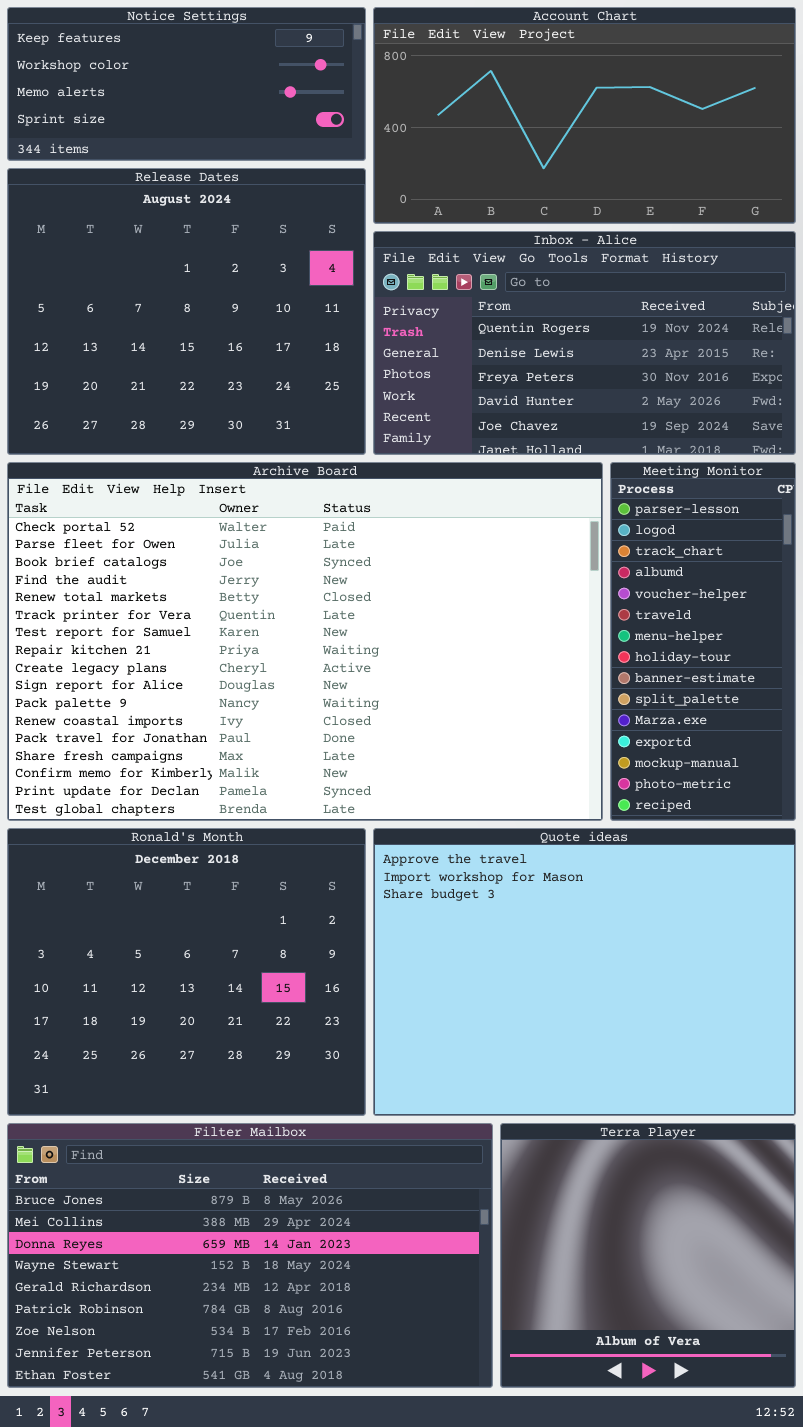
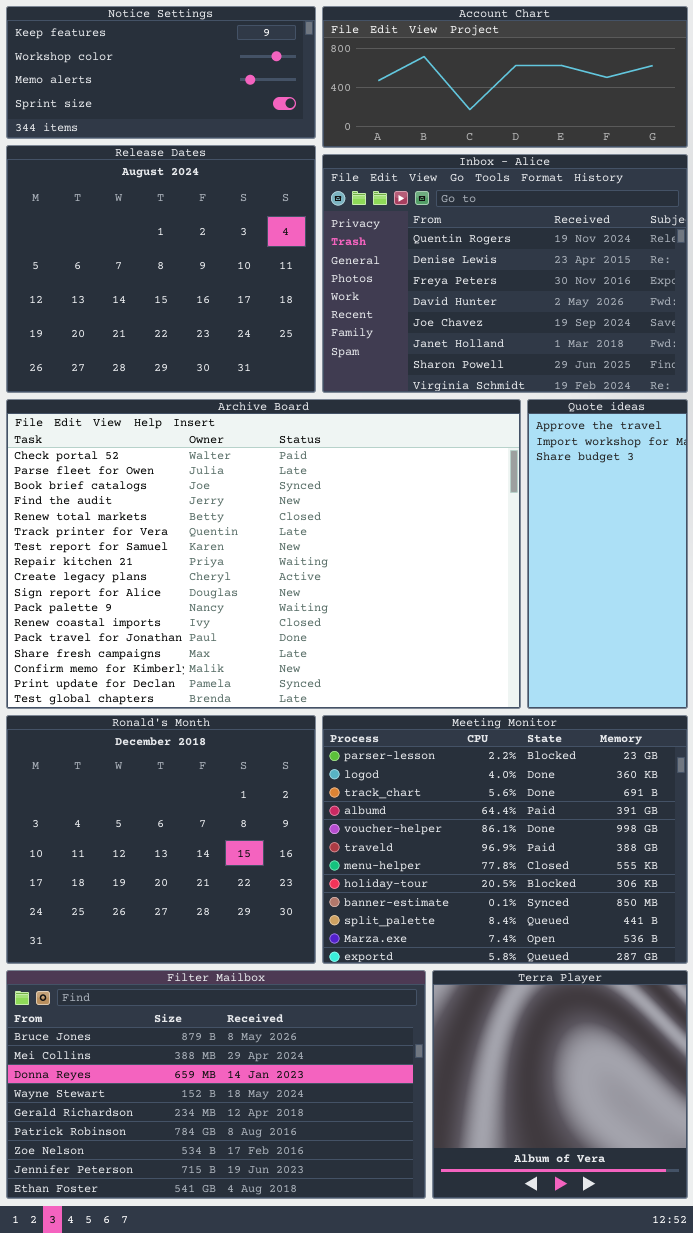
Account Chart: [373,7,796,224] -> [322,6,688,148], resized
Inbox - Alice: [373,231,796,455] -> [322,154,688,393], resized
Meeting Monitor: [610,462,796,821] -> [322,715,688,964], moved, resized
Quote ideas: [373,828,796,1116] -> [527,399,688,709], moved, resized

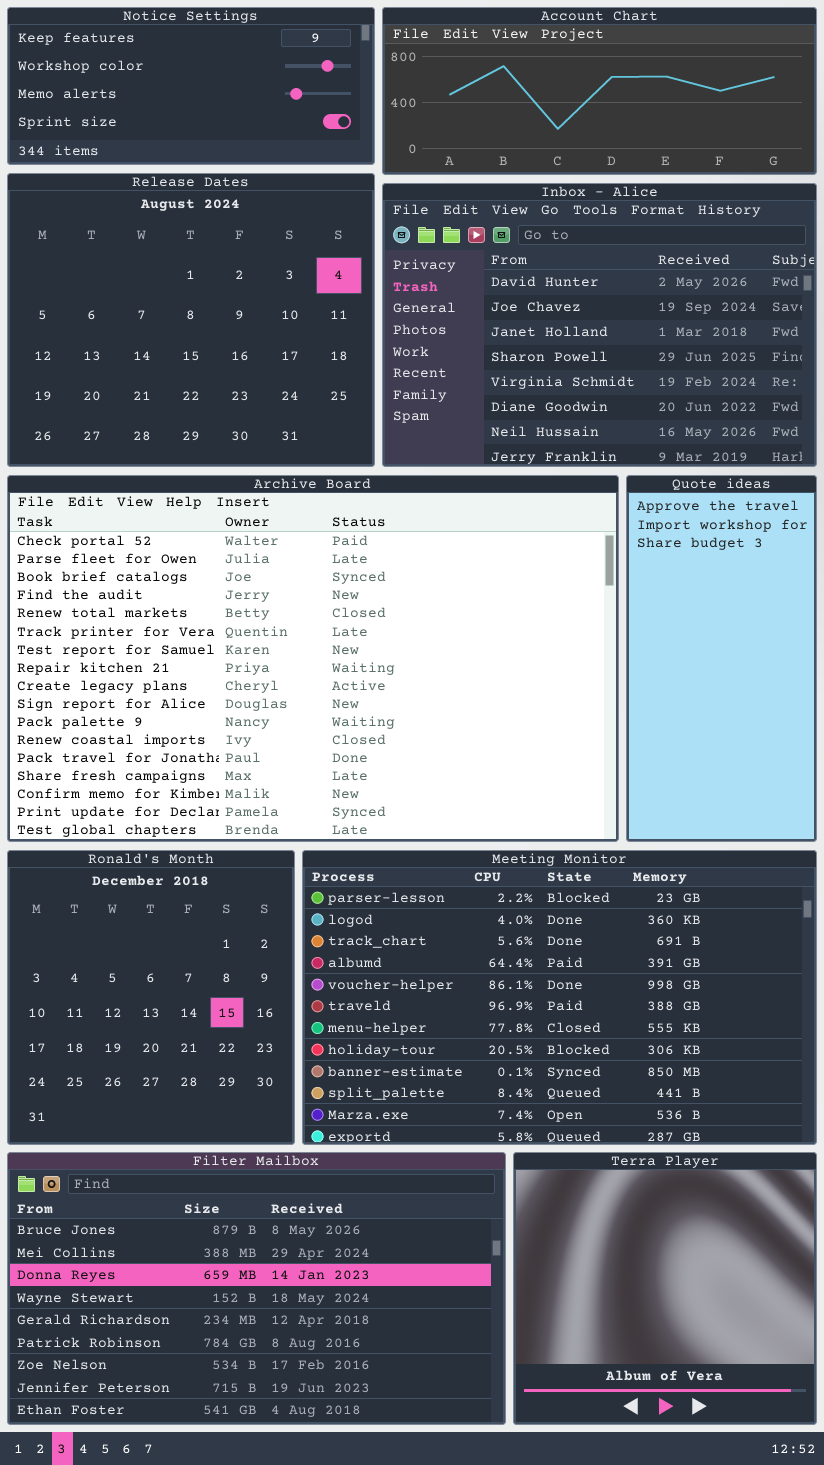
Inbox - Alice: [322,154,688,393] -> [382,183,817,467], scrolled down 3 rows
Ronald's Month: [6,715,316,964] -> [7,850,295,1145], resized
Meeting Monitor: [322,715,688,964] -> [302,850,817,1145], resized

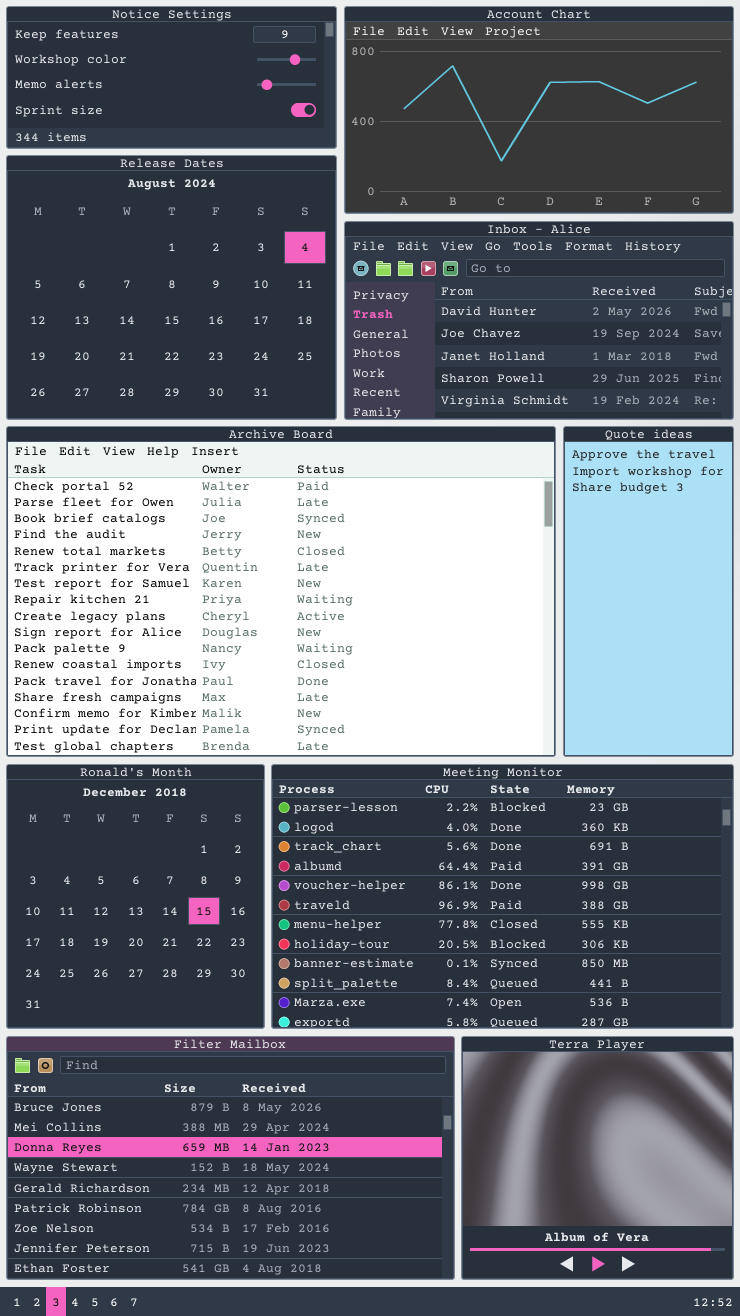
Account Chart: [382,7,817,175] -> [344,6,734,214], resized
Inbox - Alice: [382,183,817,467] -> [344,221,734,420], resized

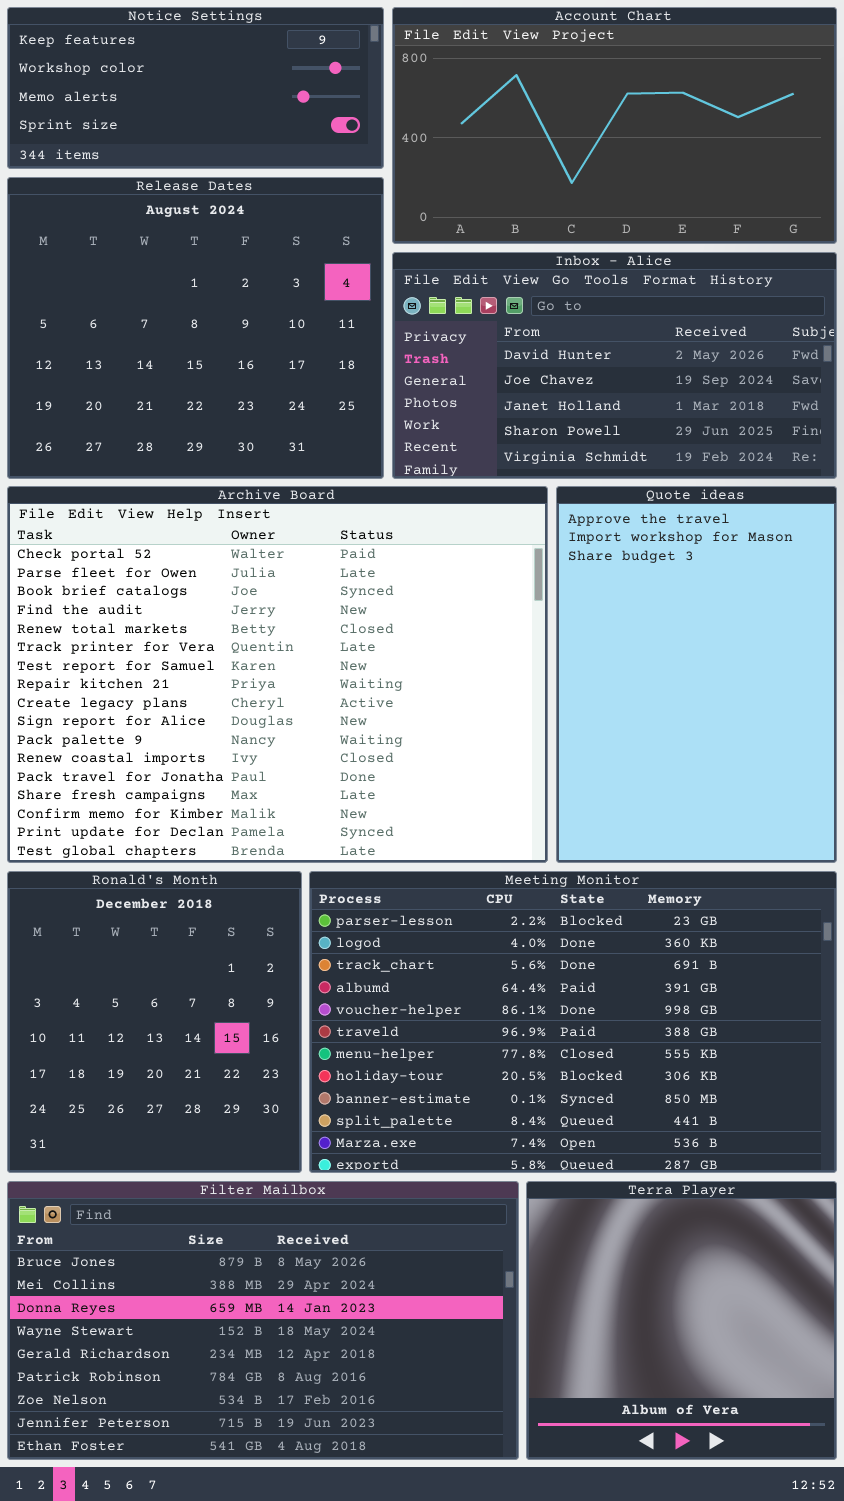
Archive Board: [6,426,556,757] -> [7,486,548,863], resized
Quote ideas: [563,426,734,757] -> [556,486,837,863], resized

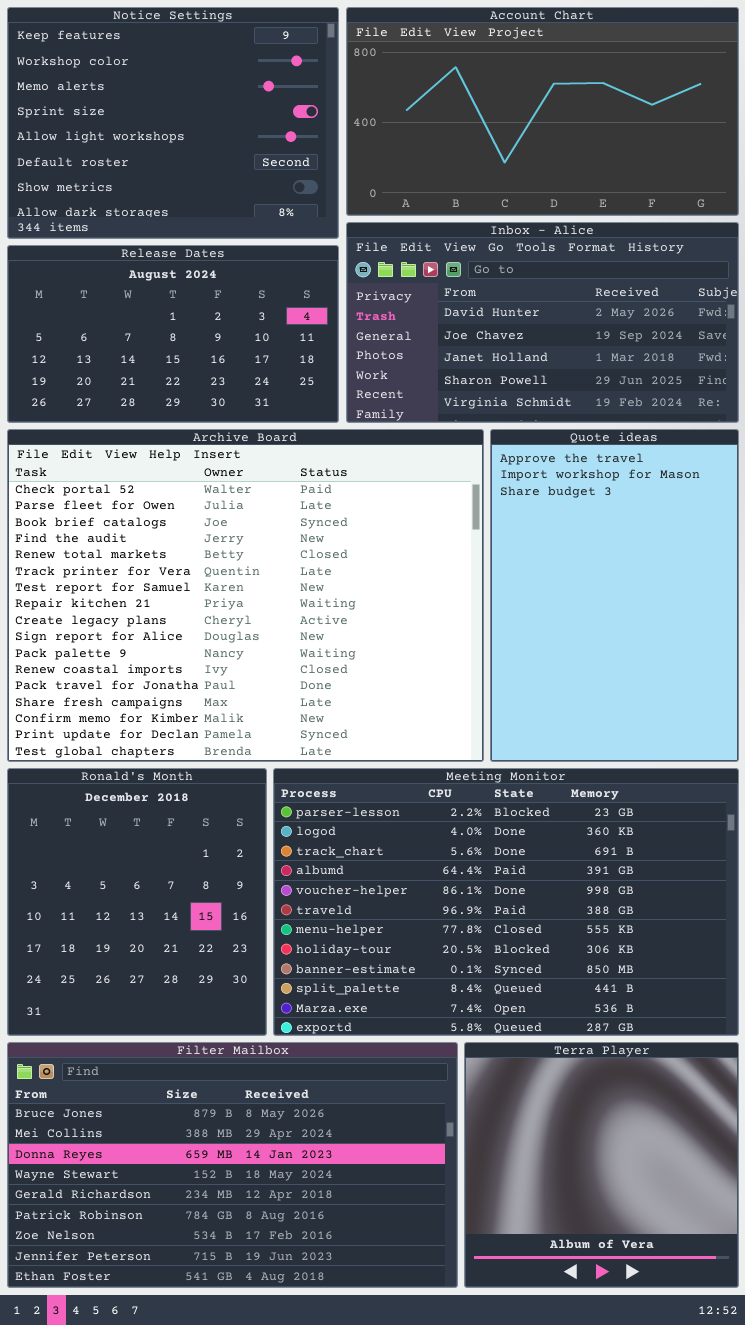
Notice Settings: [7,7,384,169] -> [7,7,339,239], resized
Release Dates: [7,177,384,479] -> [7,245,339,423], resized

